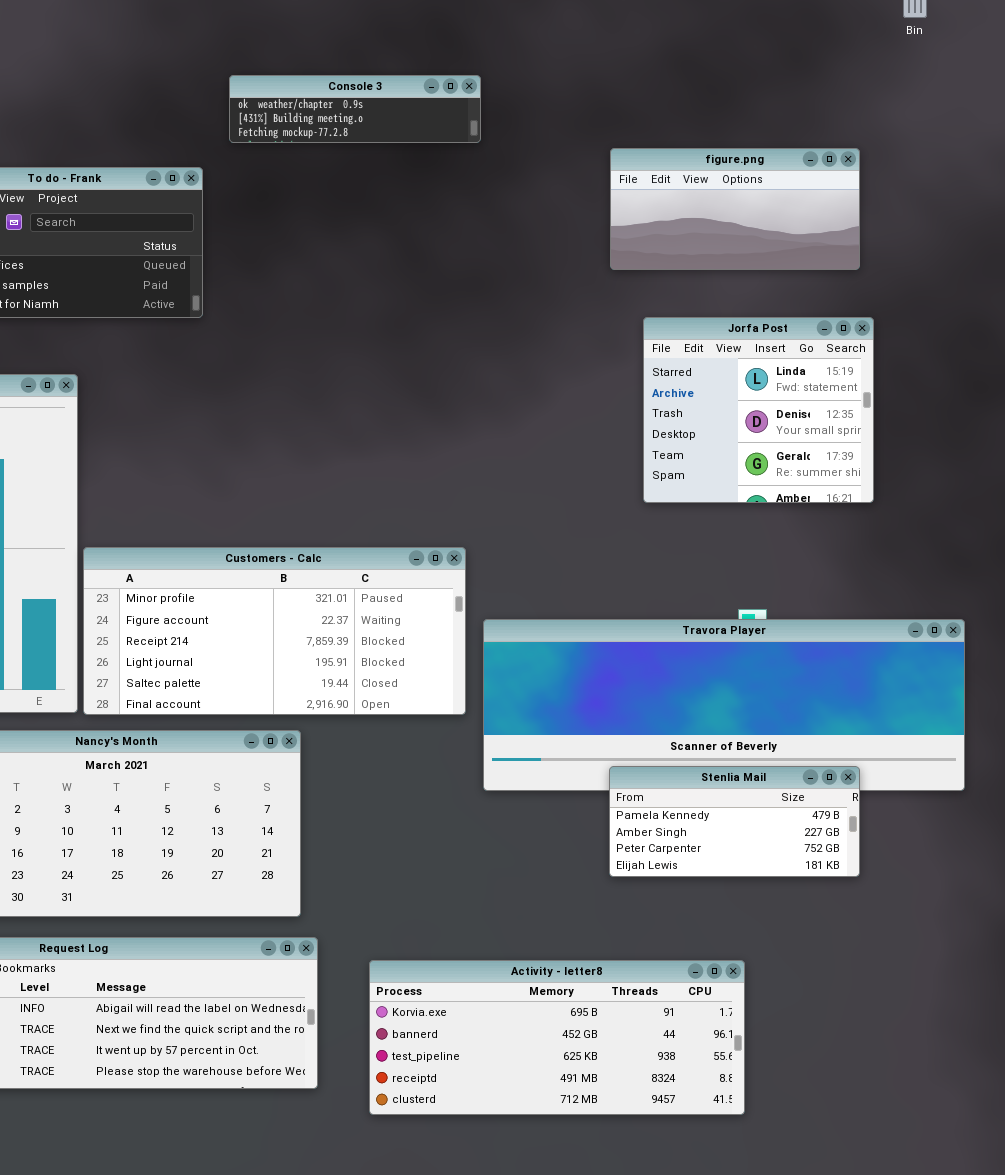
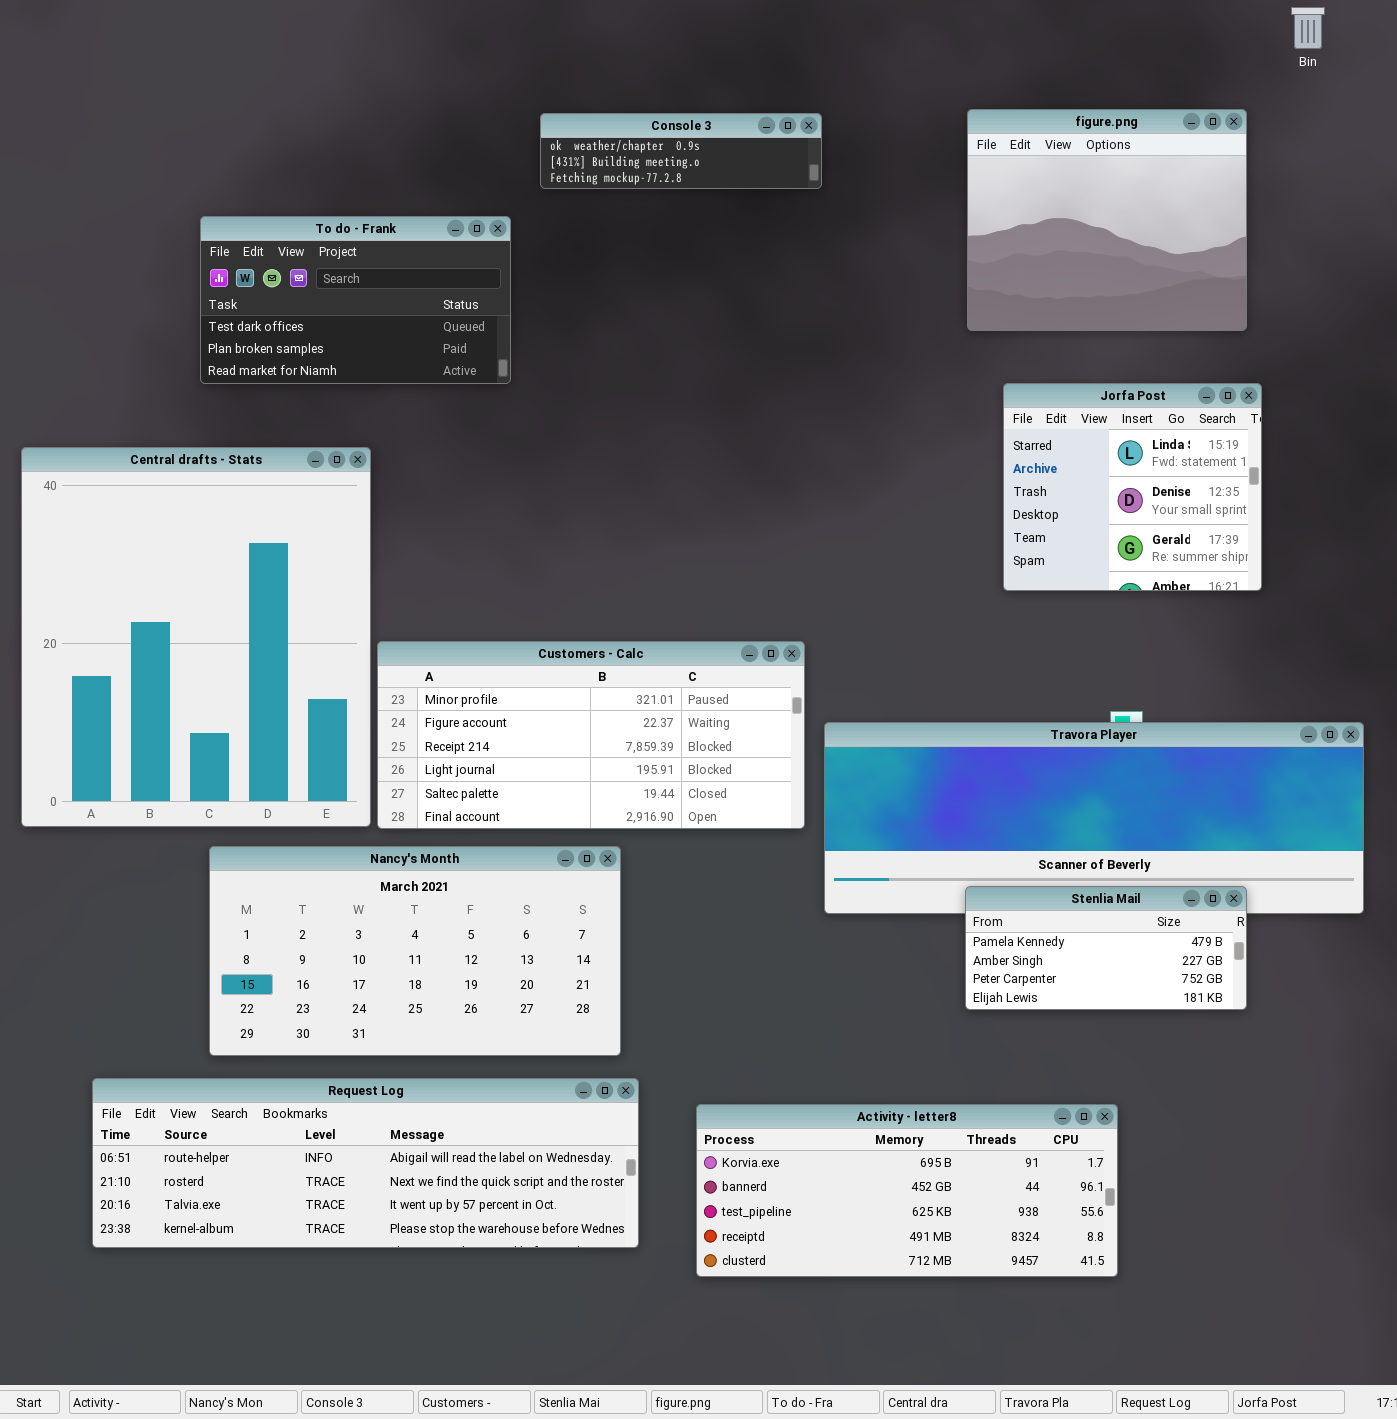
figure.png: [610,148,860,270] -> [967,109,1247,331], resized

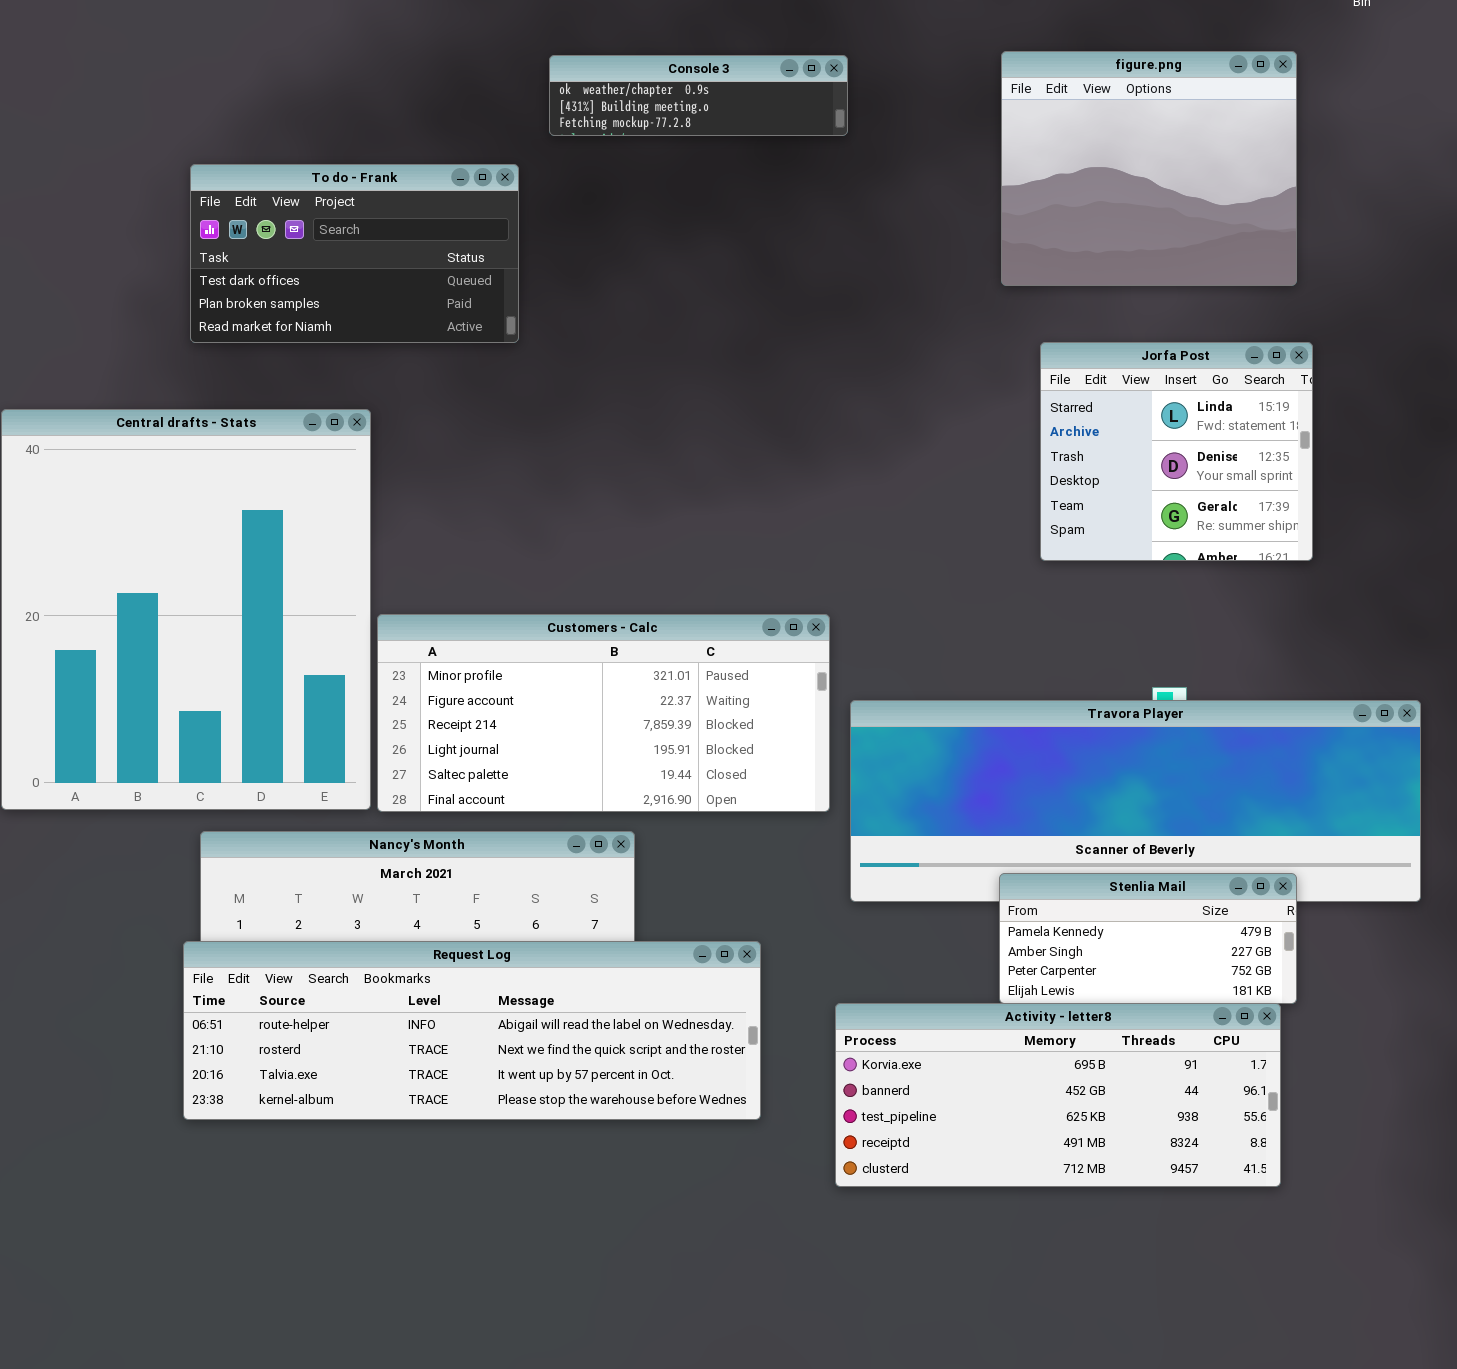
Request Log: [92,1078,639,1248] -> [183,941,761,1120], moved
Activity - letter8: [696,1104,1118,1277] -> [835,1003,1281,1187], moved

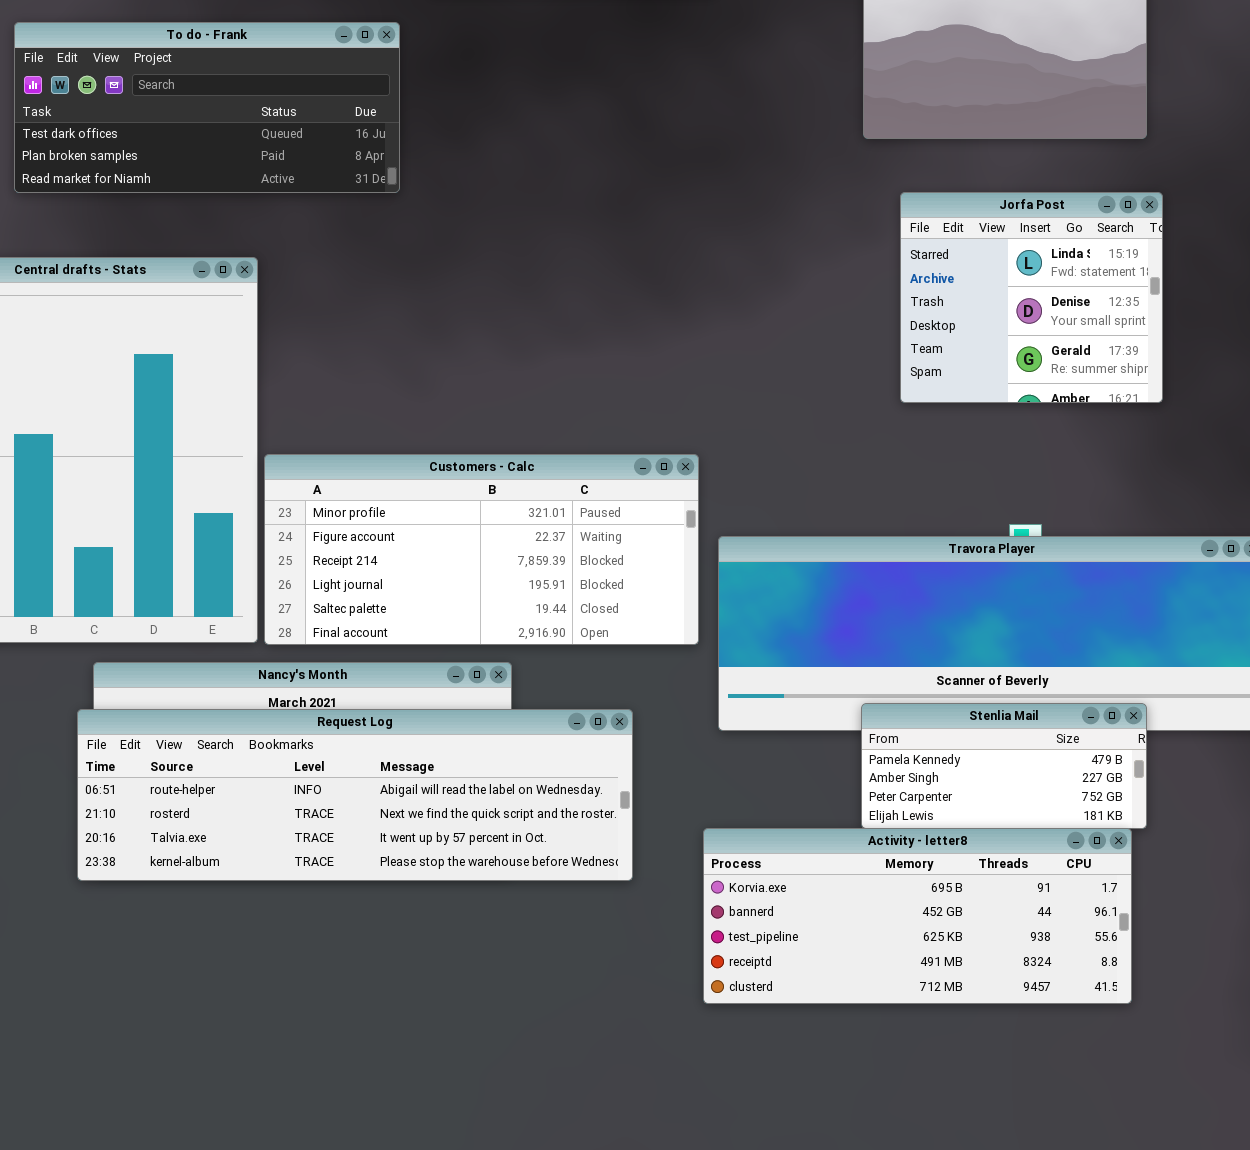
To do - Frank: [190,164,519,343] -> [14,22,400,193], resized
Request Log: [183,941,761,1120] -> [77,709,633,881], moved

